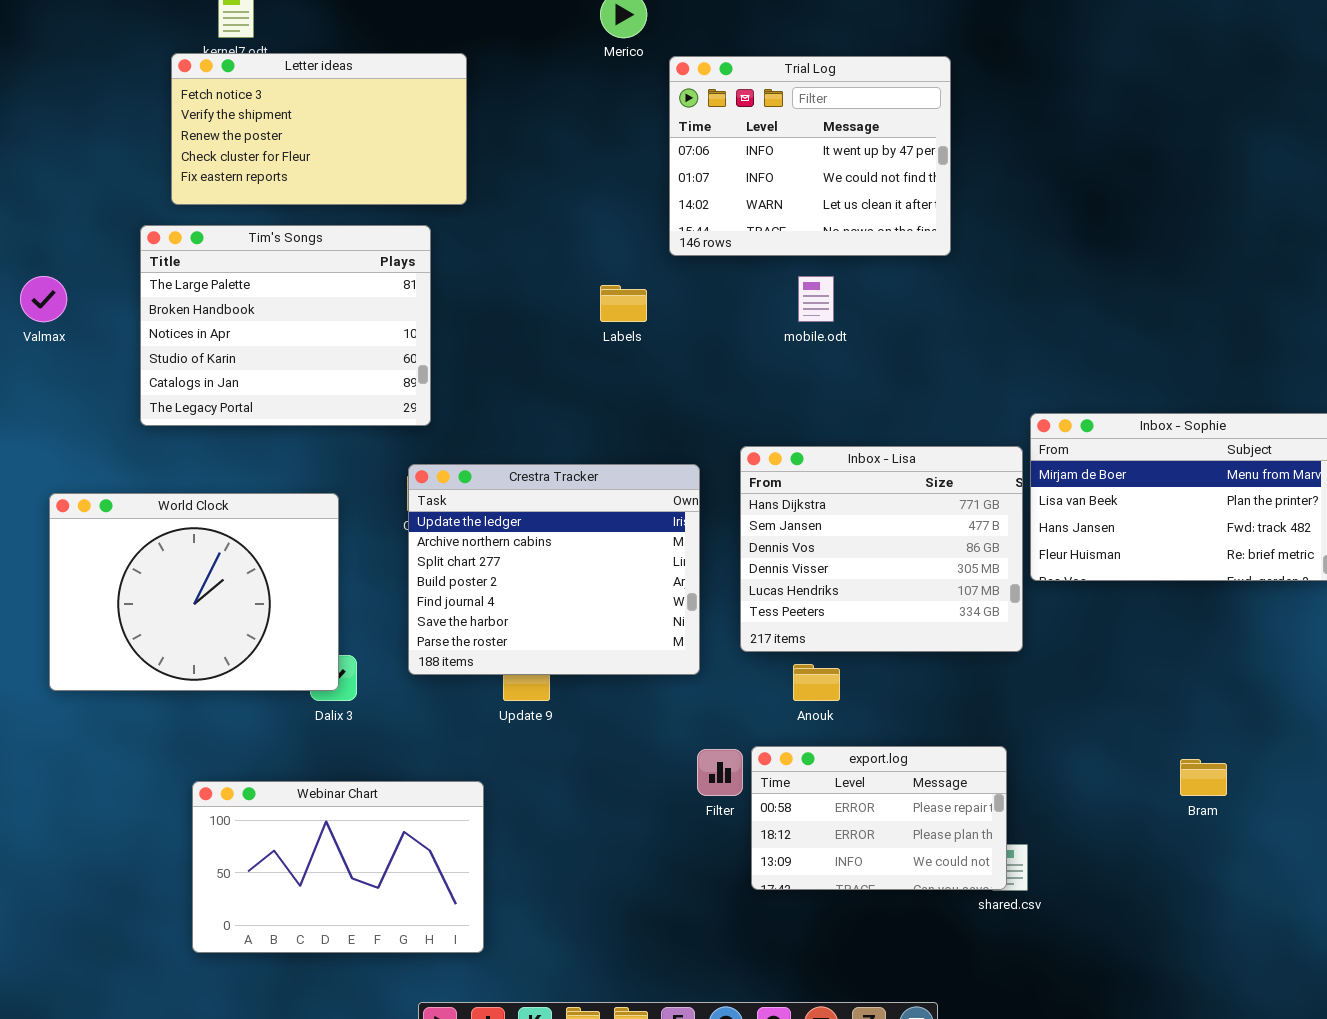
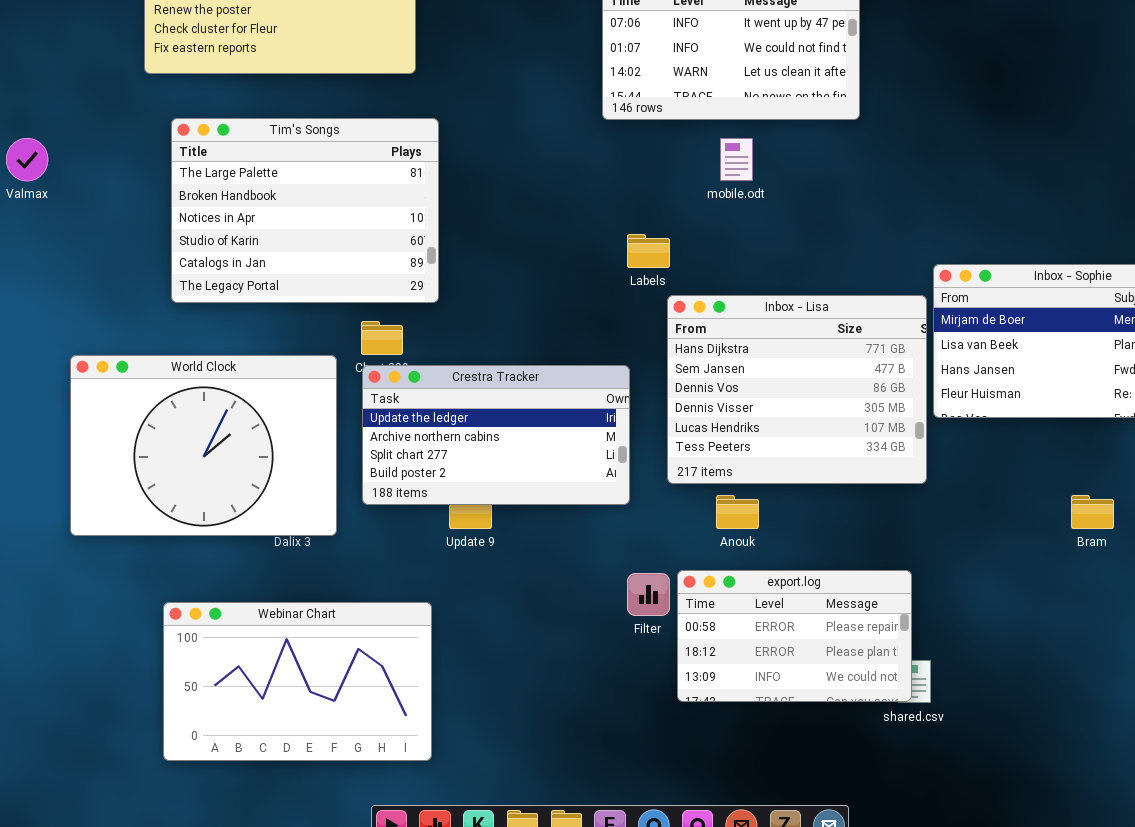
Tim's Songs: [140,225,431,426] -> [171,118,439,303], moved
Labels: [600,285,647,322] -> [627,234,670,268], moved
Crestra Tracker: [408,464,700,675] -> [362,365,630,505], resized
World Clock: [49,493,339,691] -> [70,355,337,536], moved
Bram: [1180,759,1227,796] -> [1071,495,1114,529], moved

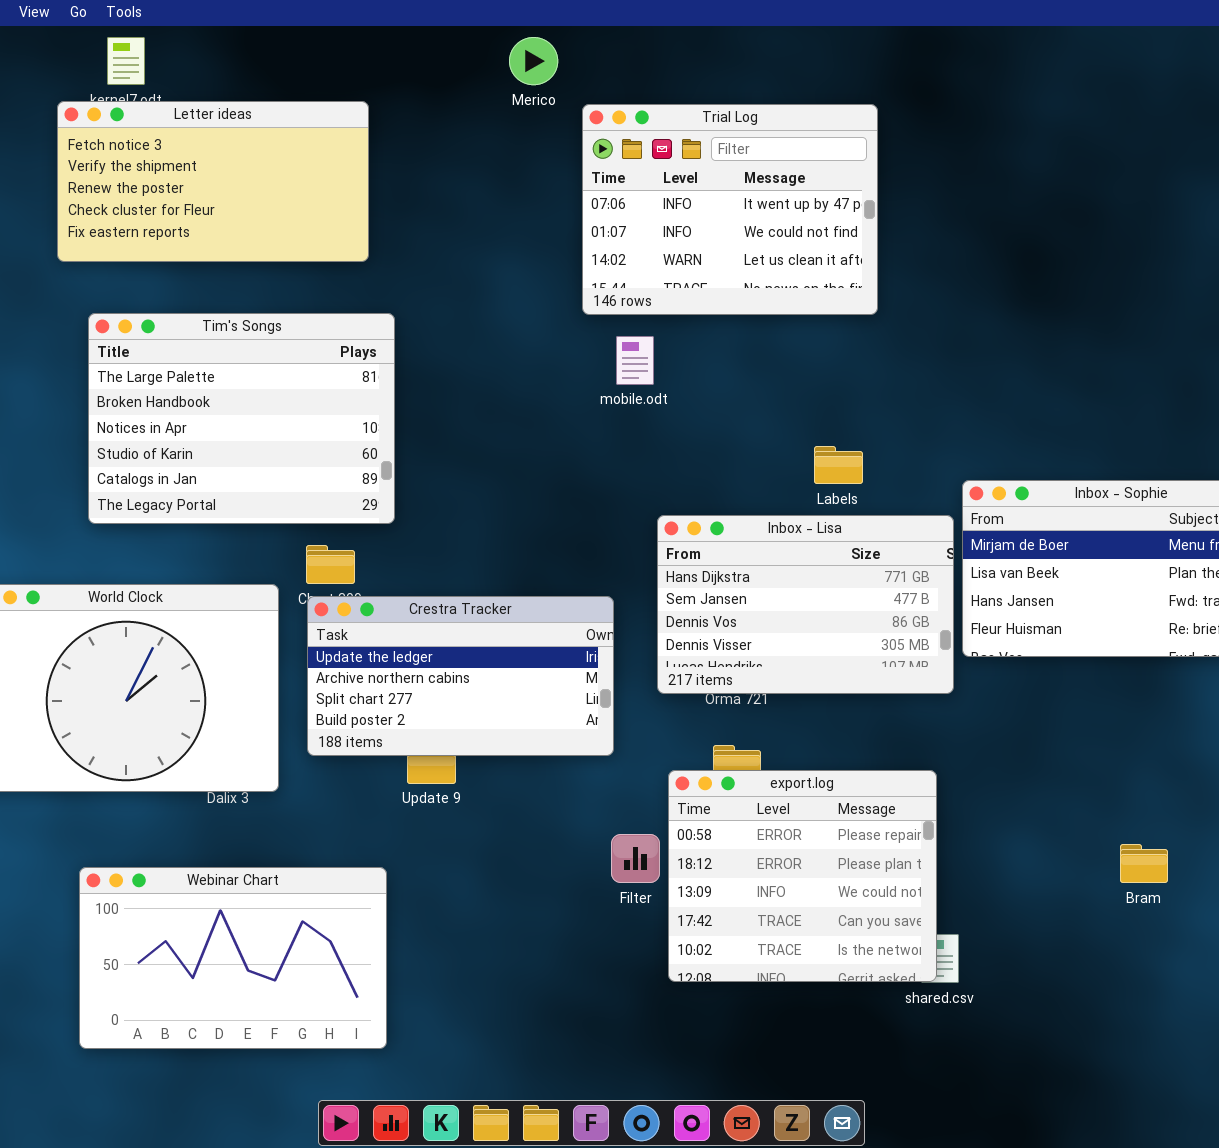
mobile.odt: [720,138,753,181] -> [616,336,654,385], moved
Labels: [627,234,670,268] -> [814,446,863,484], moved
Inbox - Lisa: [667,295,927,484] -> [657,515,954,694], resized
Bram: [1071,495,1114,529] -> [1120,844,1168,883], moved
export.log: [677,570,912,702] -> [668,770,937,982], resized

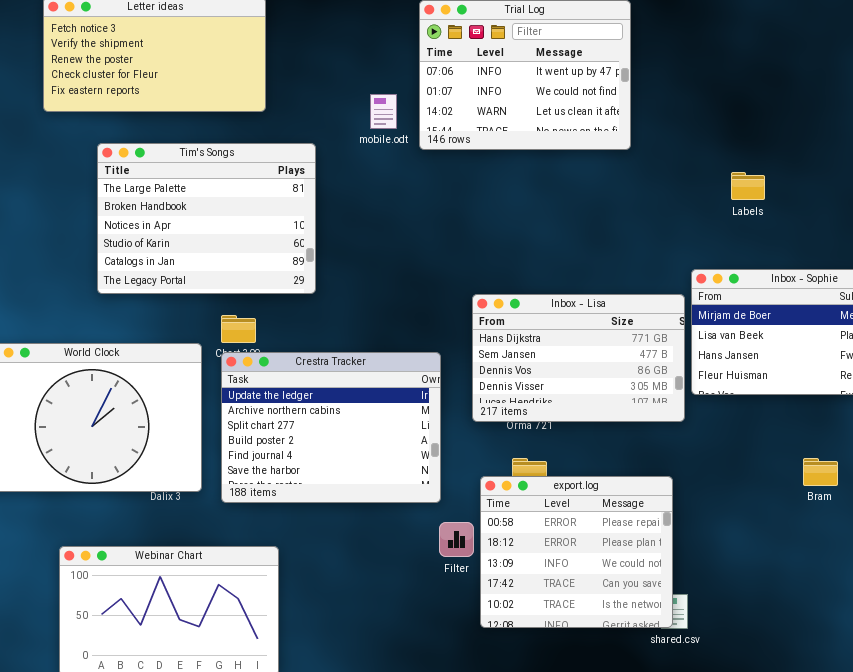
Tim's Songs: [88,313,395,524] -> [97,143,316,294], moved
mobile.odt: [616,336,654,385] -> [370,94,397,129], moved
Labels: [814,446,863,484] -> [731,172,765,200], moved
Crestra Tracker: [307,596,614,756] -> [221,352,441,503], resized
Bram: [1120,844,1168,883] -> [803,458,838,486], moved

